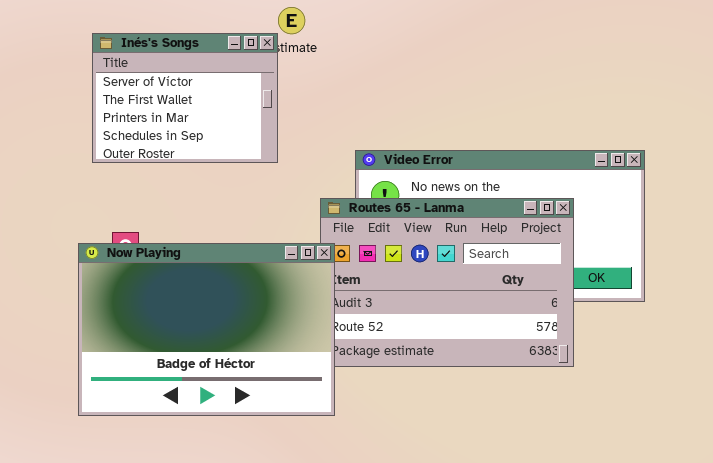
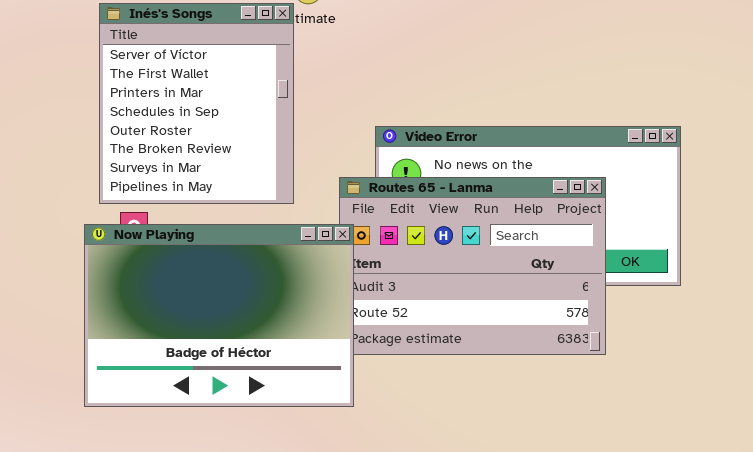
Inés's Songs: [92,33,278,163] -> [99,3,294,204], resized

